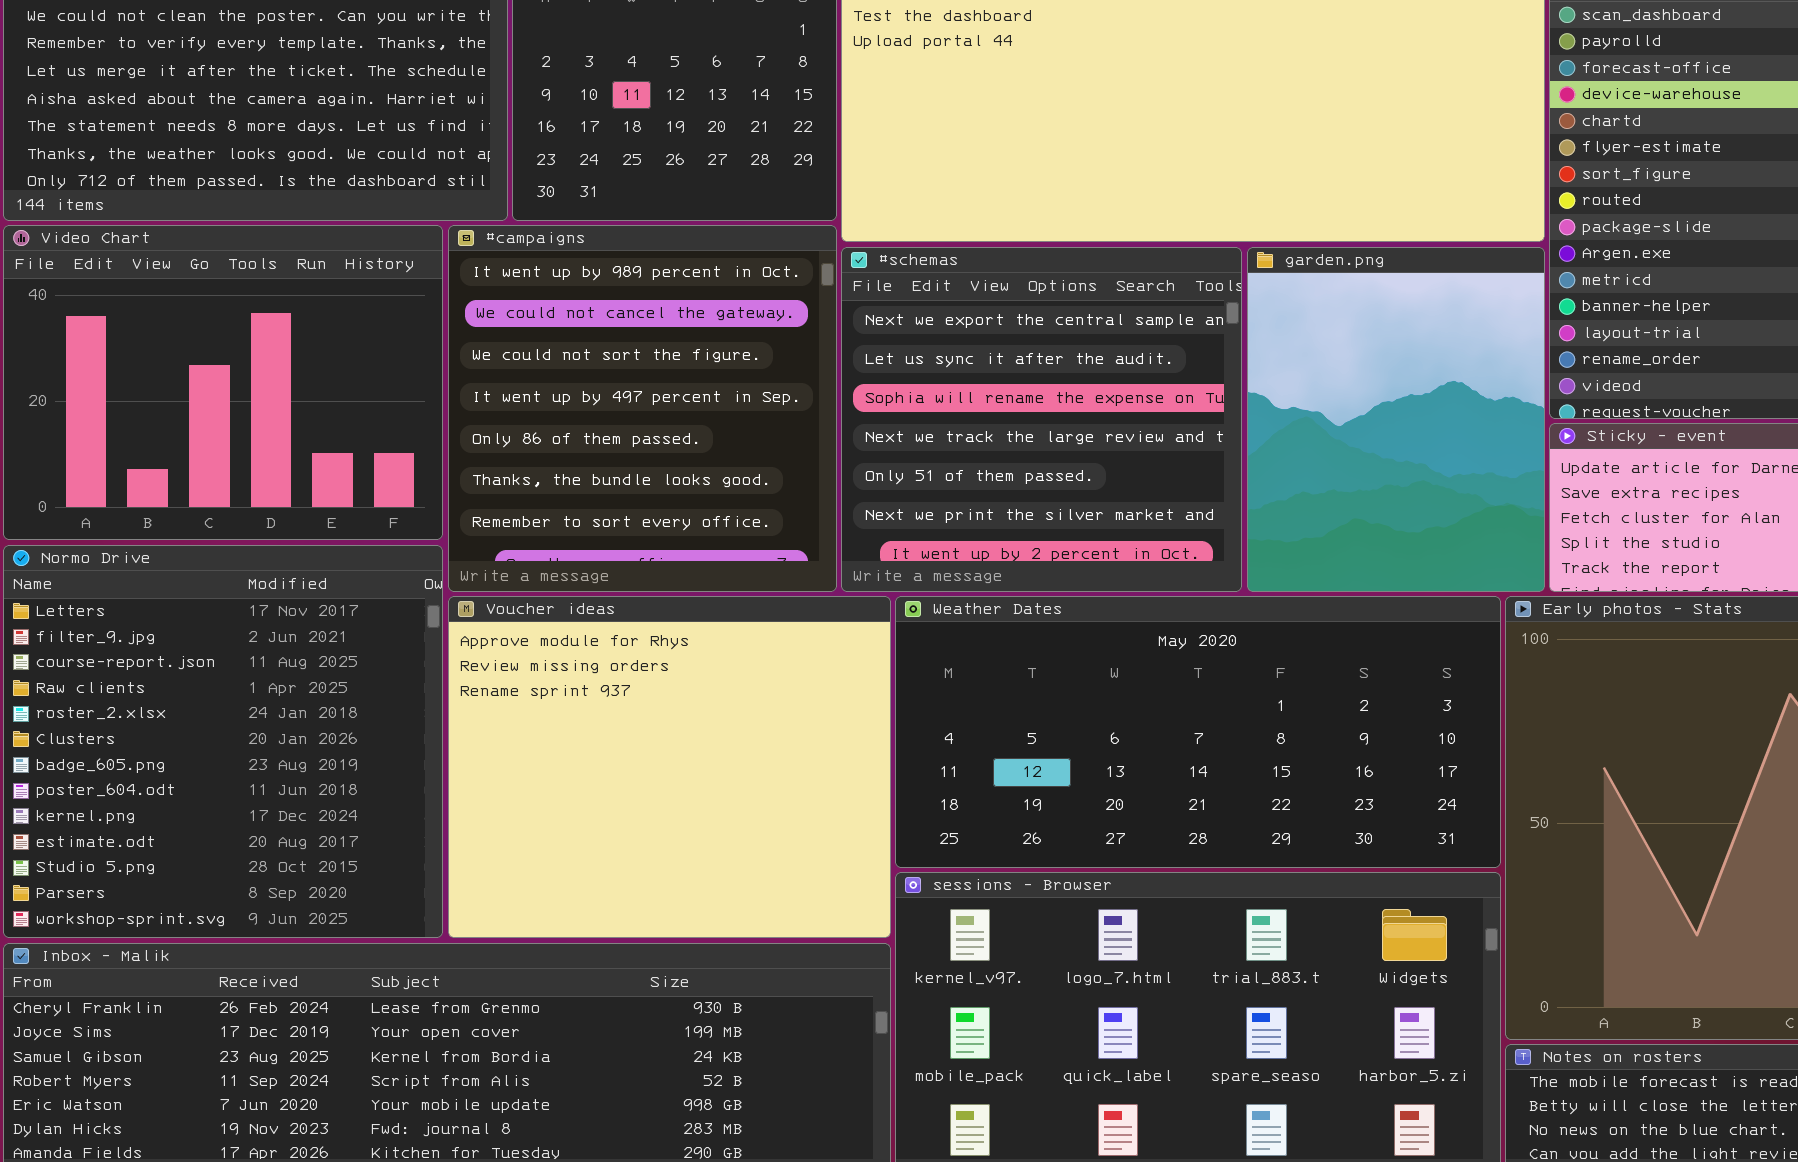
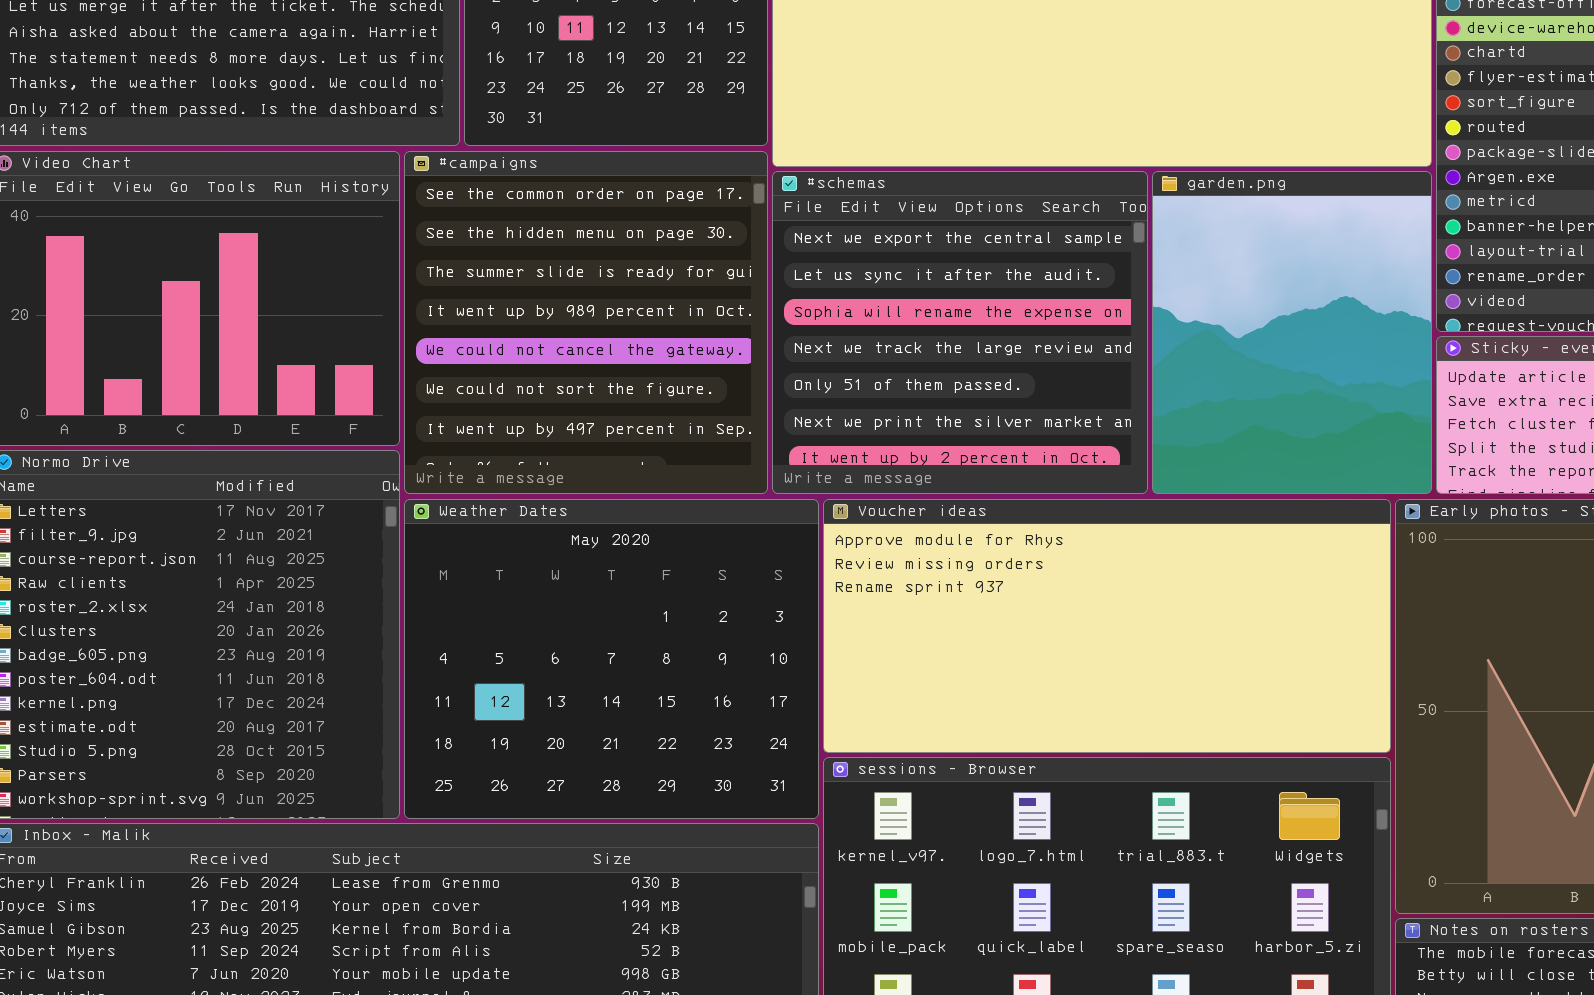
#campaigns: [448,225,837,592] -> [404,151,768,494], scrolled up 3 rows
Voucher ideas: [448,596,891,938] -> [823,499,1391,753], moved, resized
Weather Dates: [895,596,1501,868] -> [404,499,819,819], moved, resized

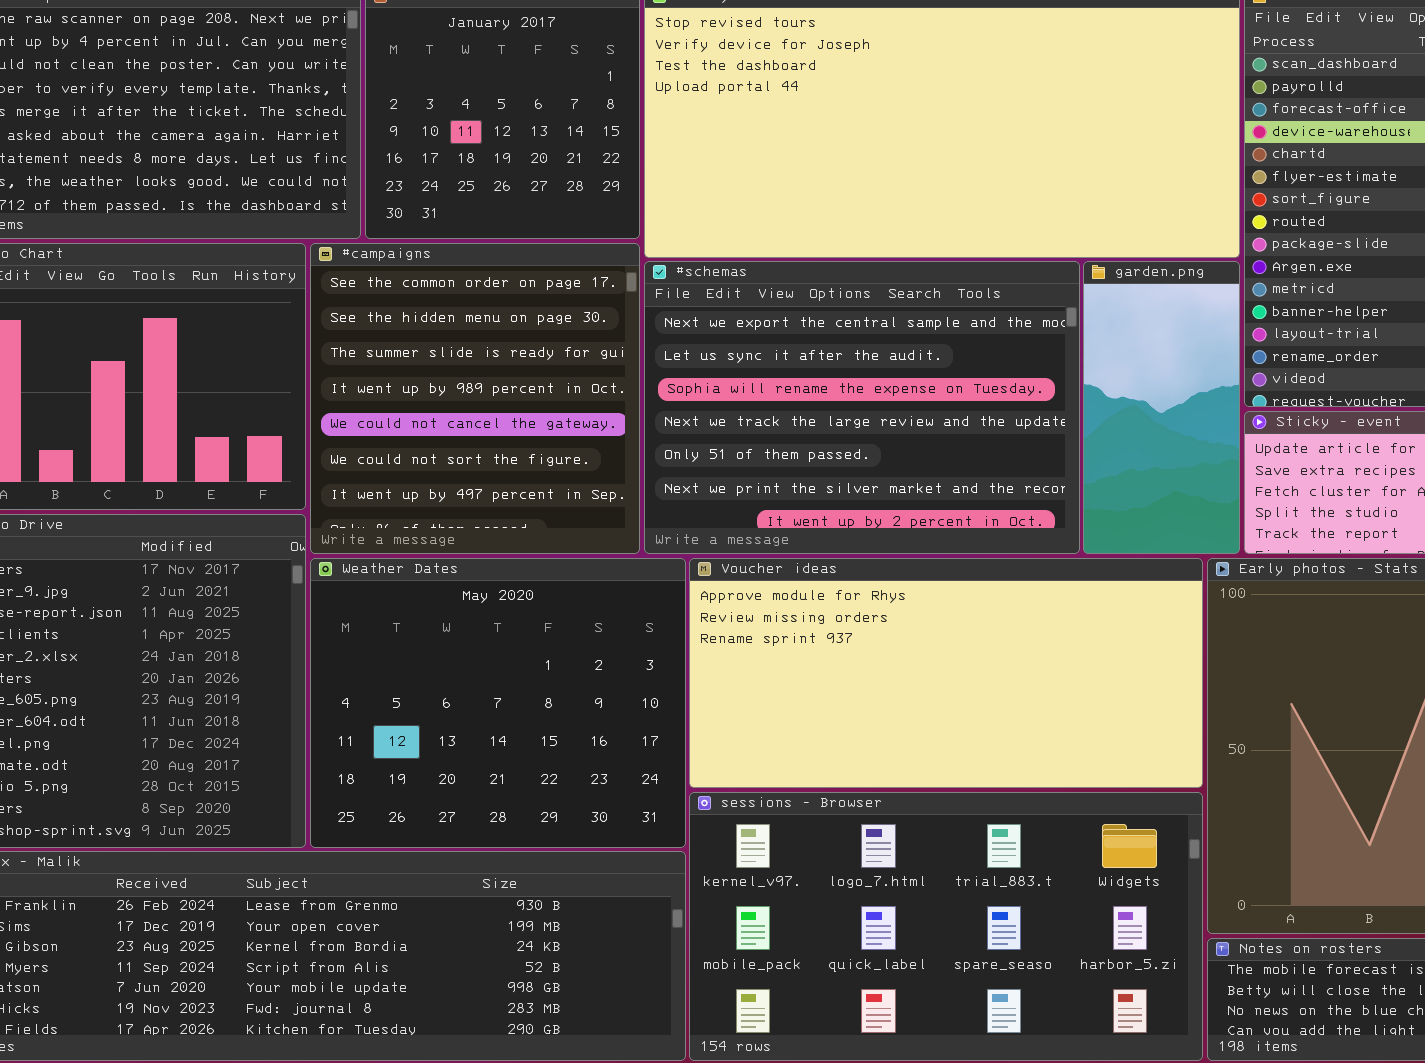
#schemas: [772,171,1148,494] -> [644,261,1080,554], resized
garden.png: [1152,171,1432,494] -> [1083,261,1240,554], resized

